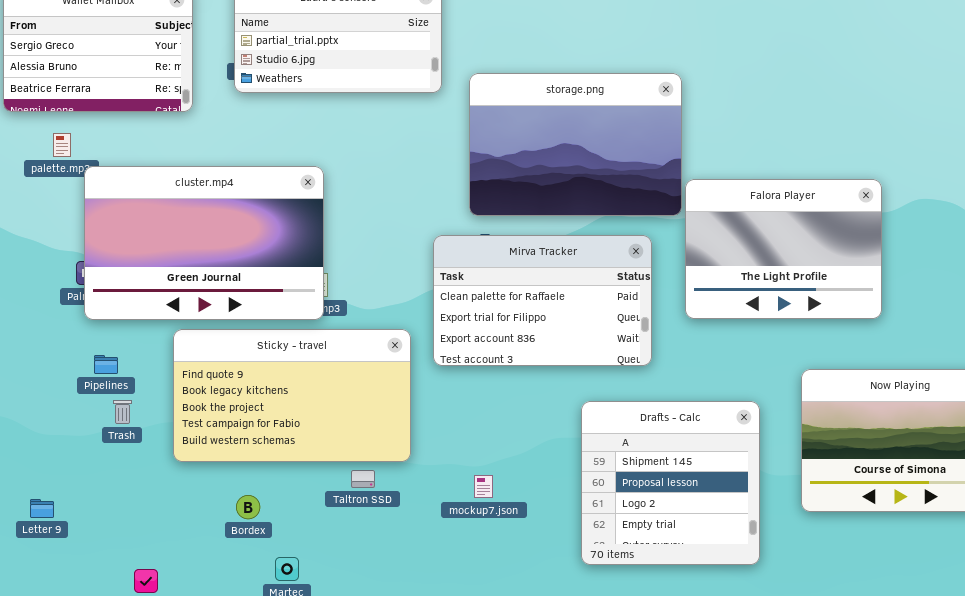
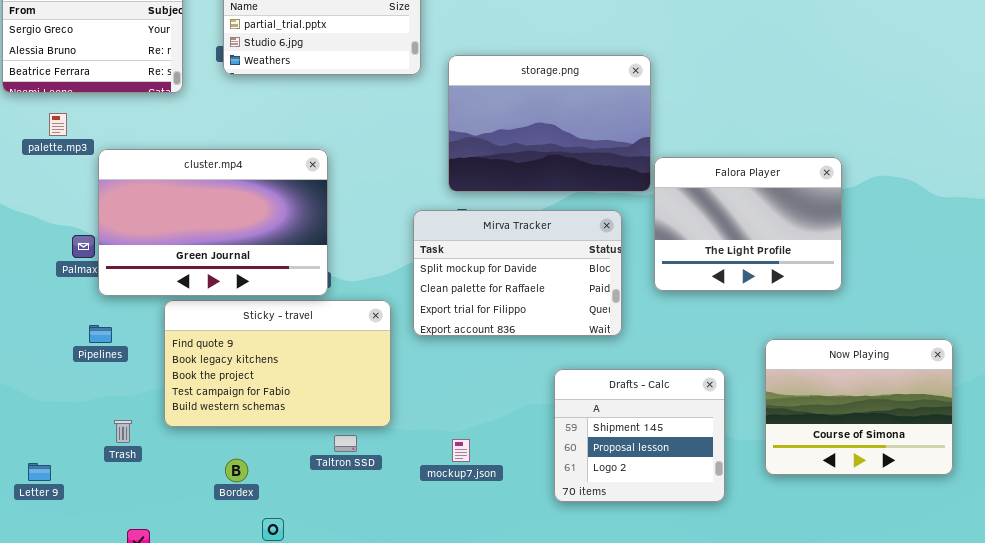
cluster.mp4: [84,166,324,320] -> [98,149,328,296], moved
Mirva Tracker: [433,235,652,366] -> [413,210,622,336], scrolled up 1 row
Trash: [113,400,132,424] -> [114,420,132,443], moved
Drafts - Calc: [581,401,760,565] -> [554,369,725,502], resized

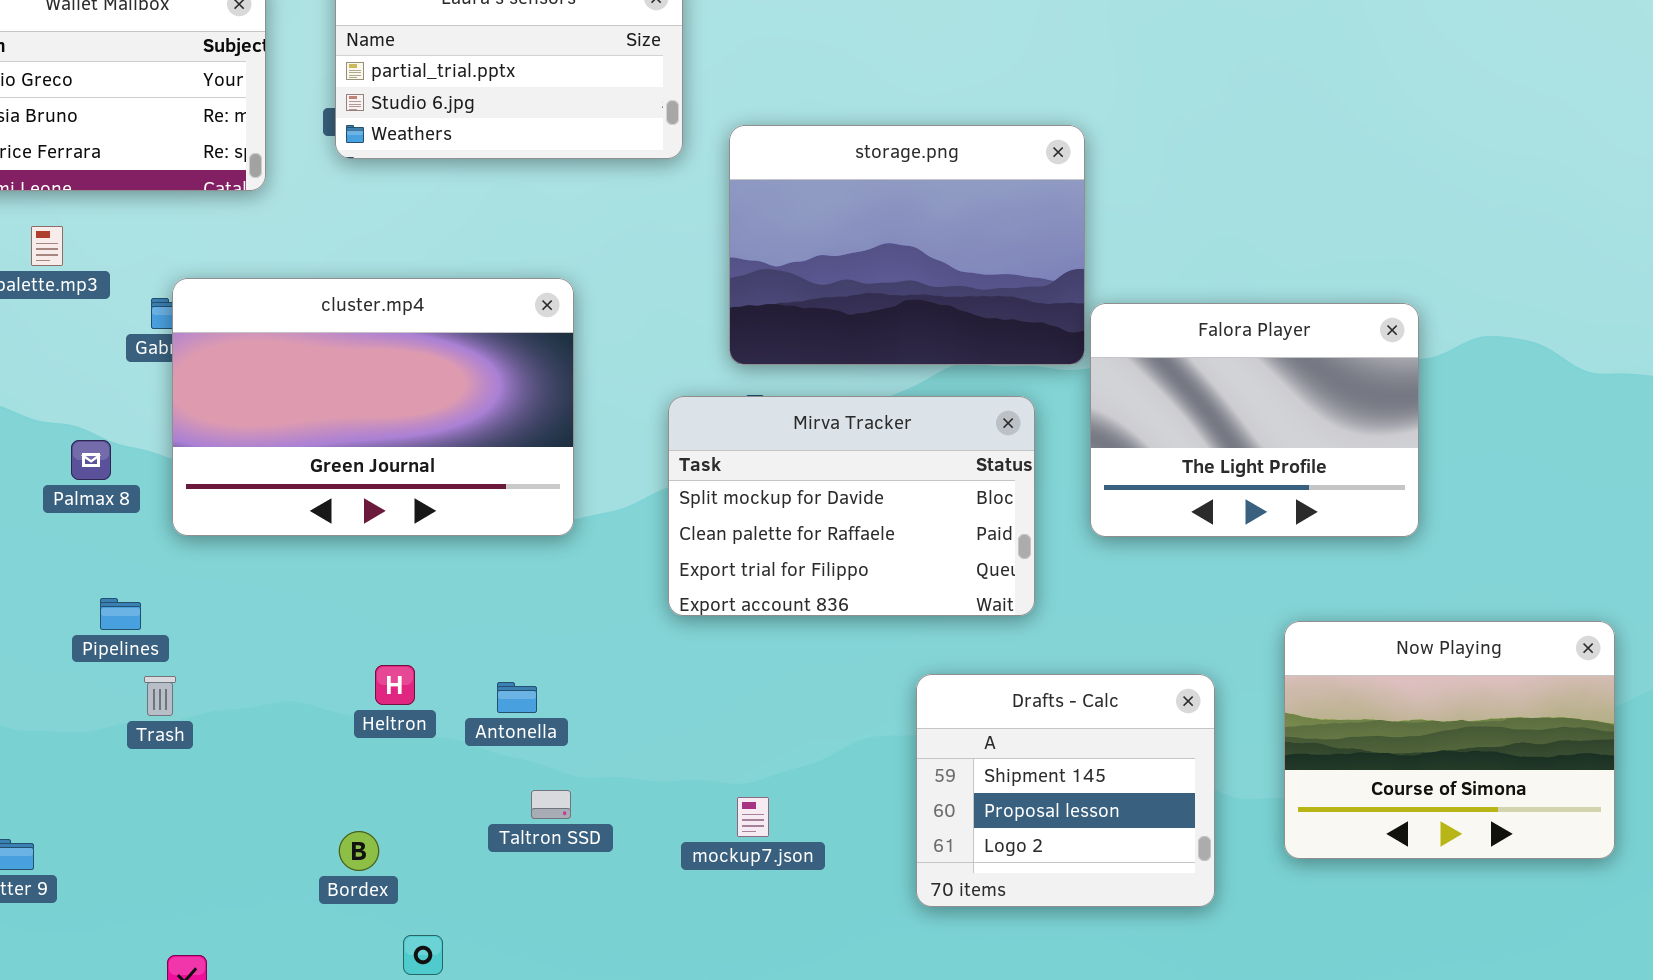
cluster.mp4: [98,149,328,296] -> [172,278,574,536], moved
Sticky - travel: [164,300,391,427] -> none, closed
Trash: [114,420,132,443] -> [144,676,176,716], moved

